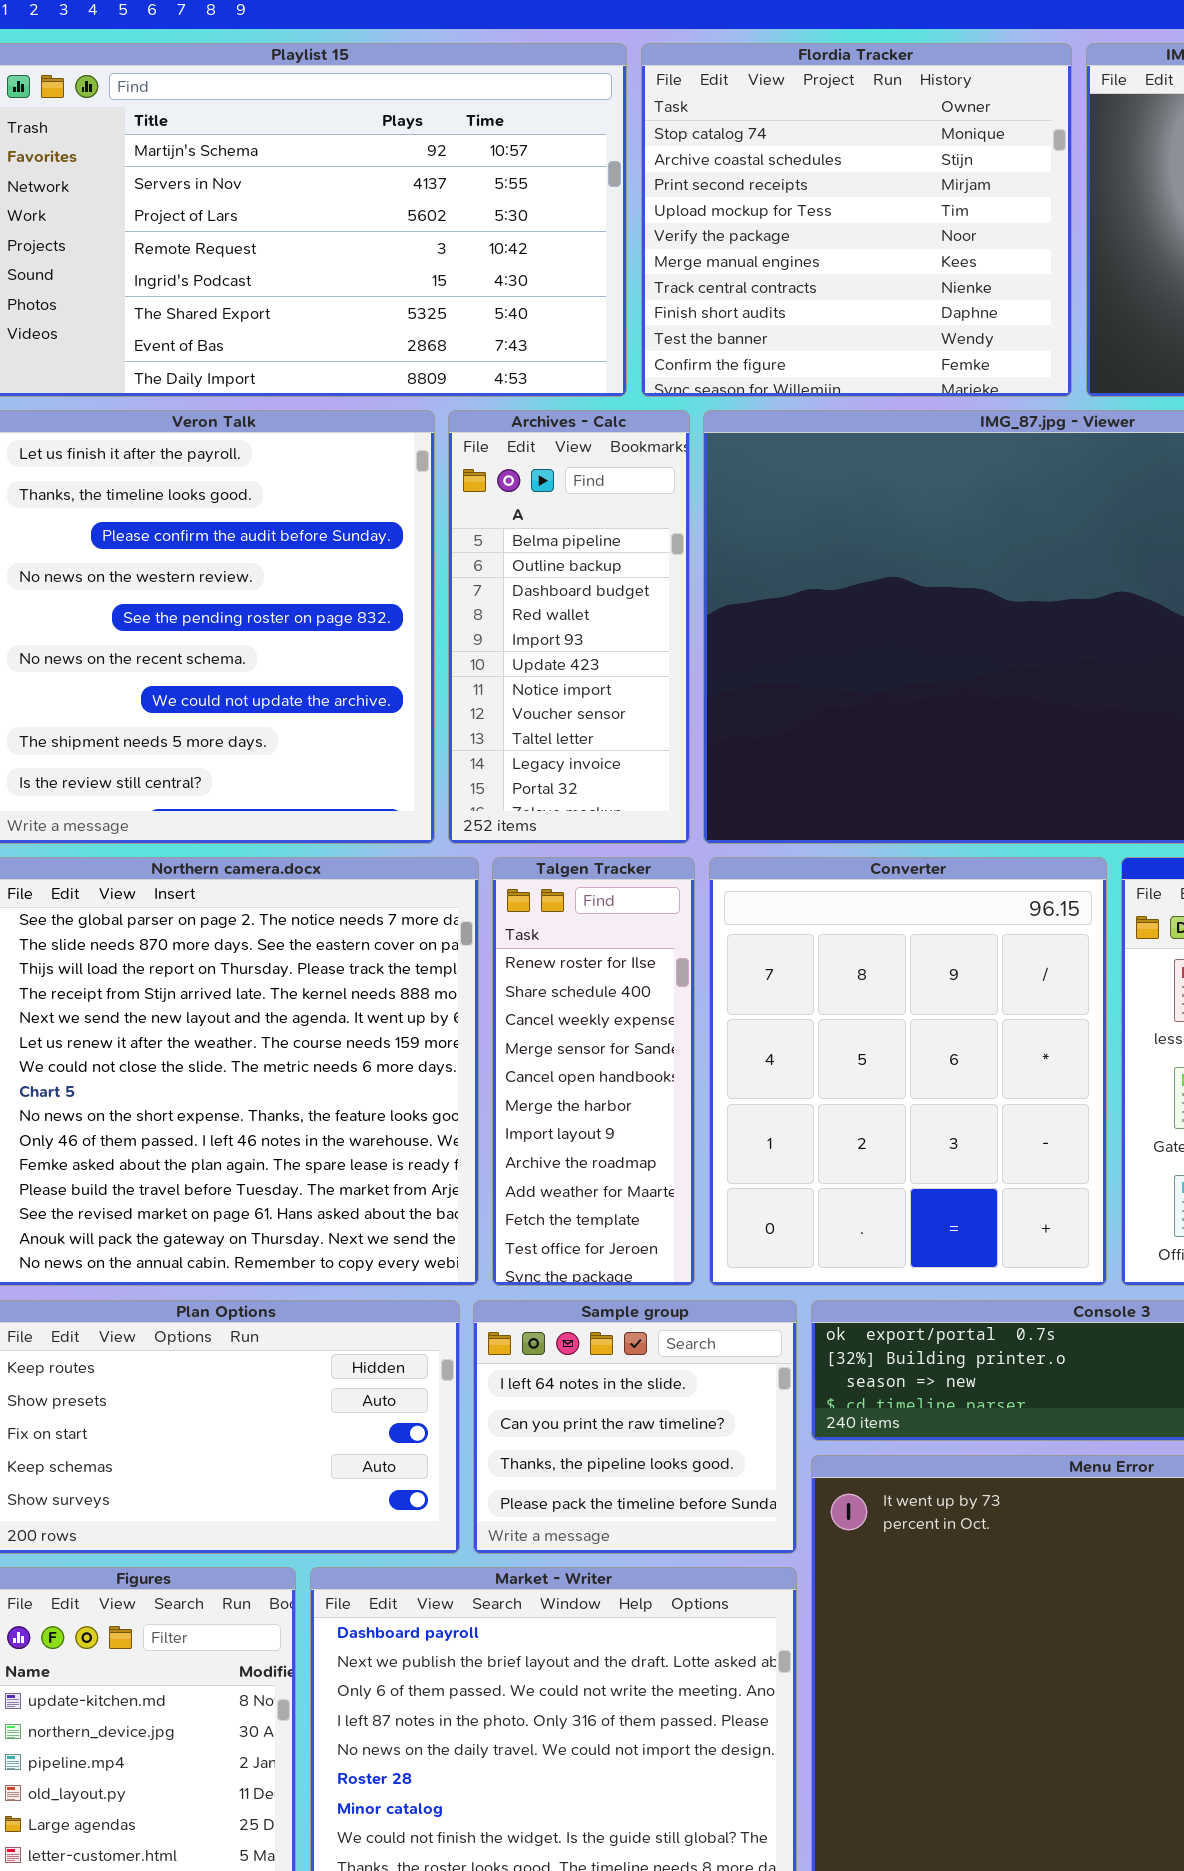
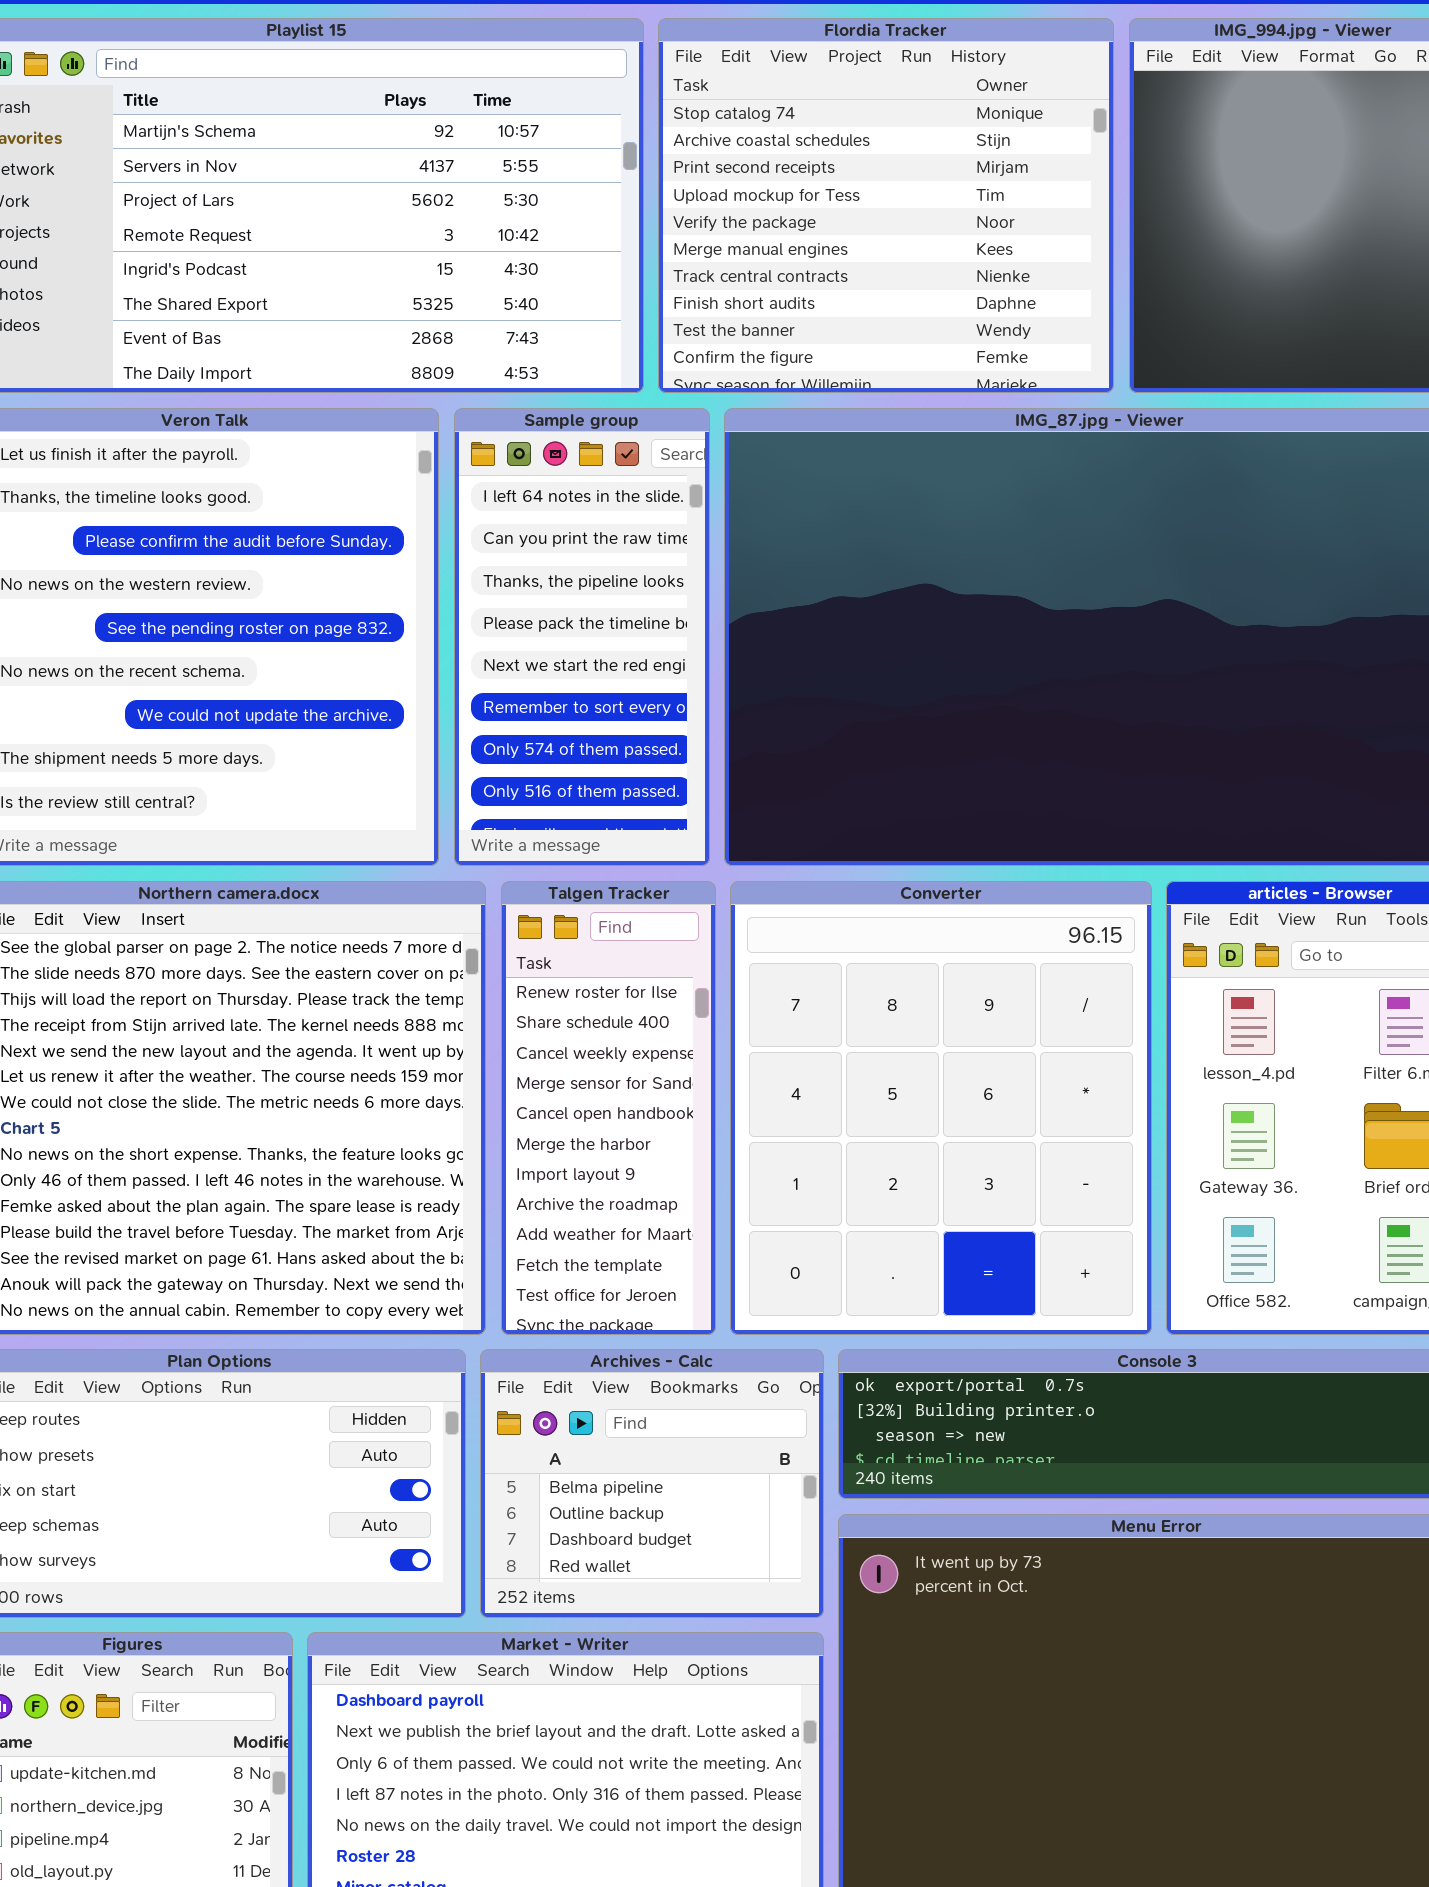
Archives - Calc: [448,410,690,844] -> [480,1349,824,1618], moved, resized
Sample group: [473,1300,797,1554] -> [454,408,710,866], moved, resized

